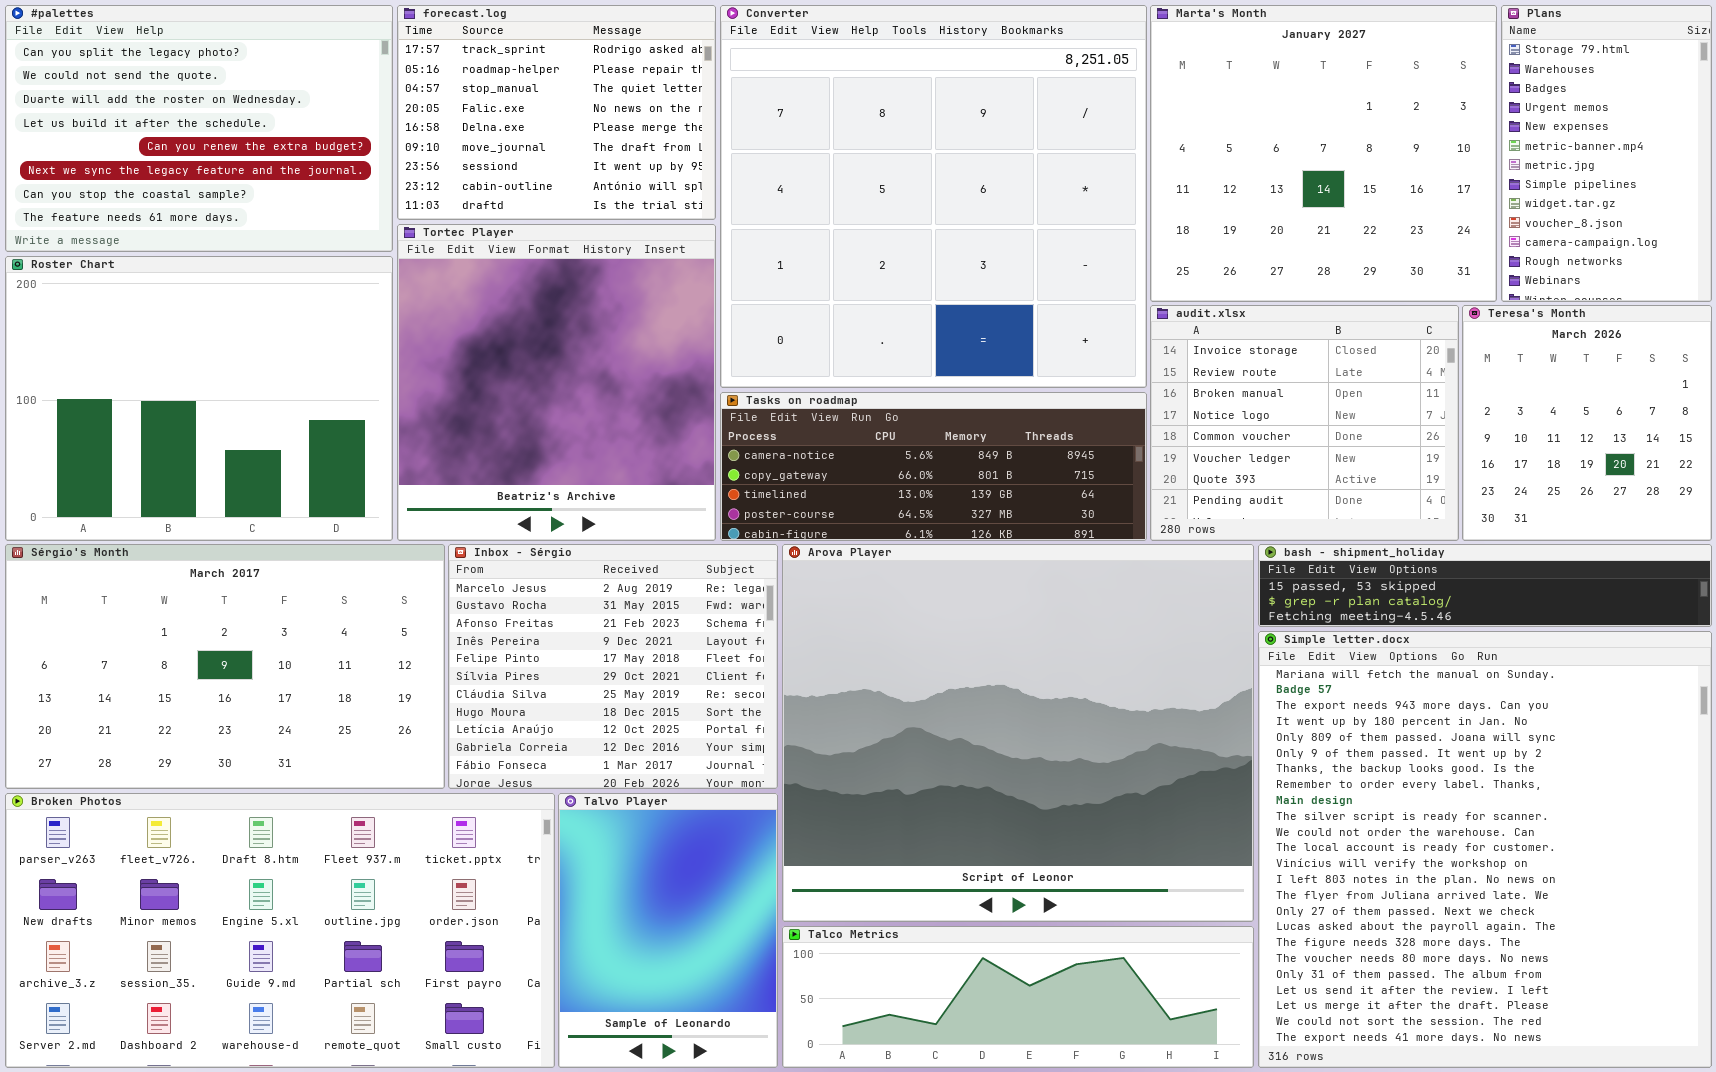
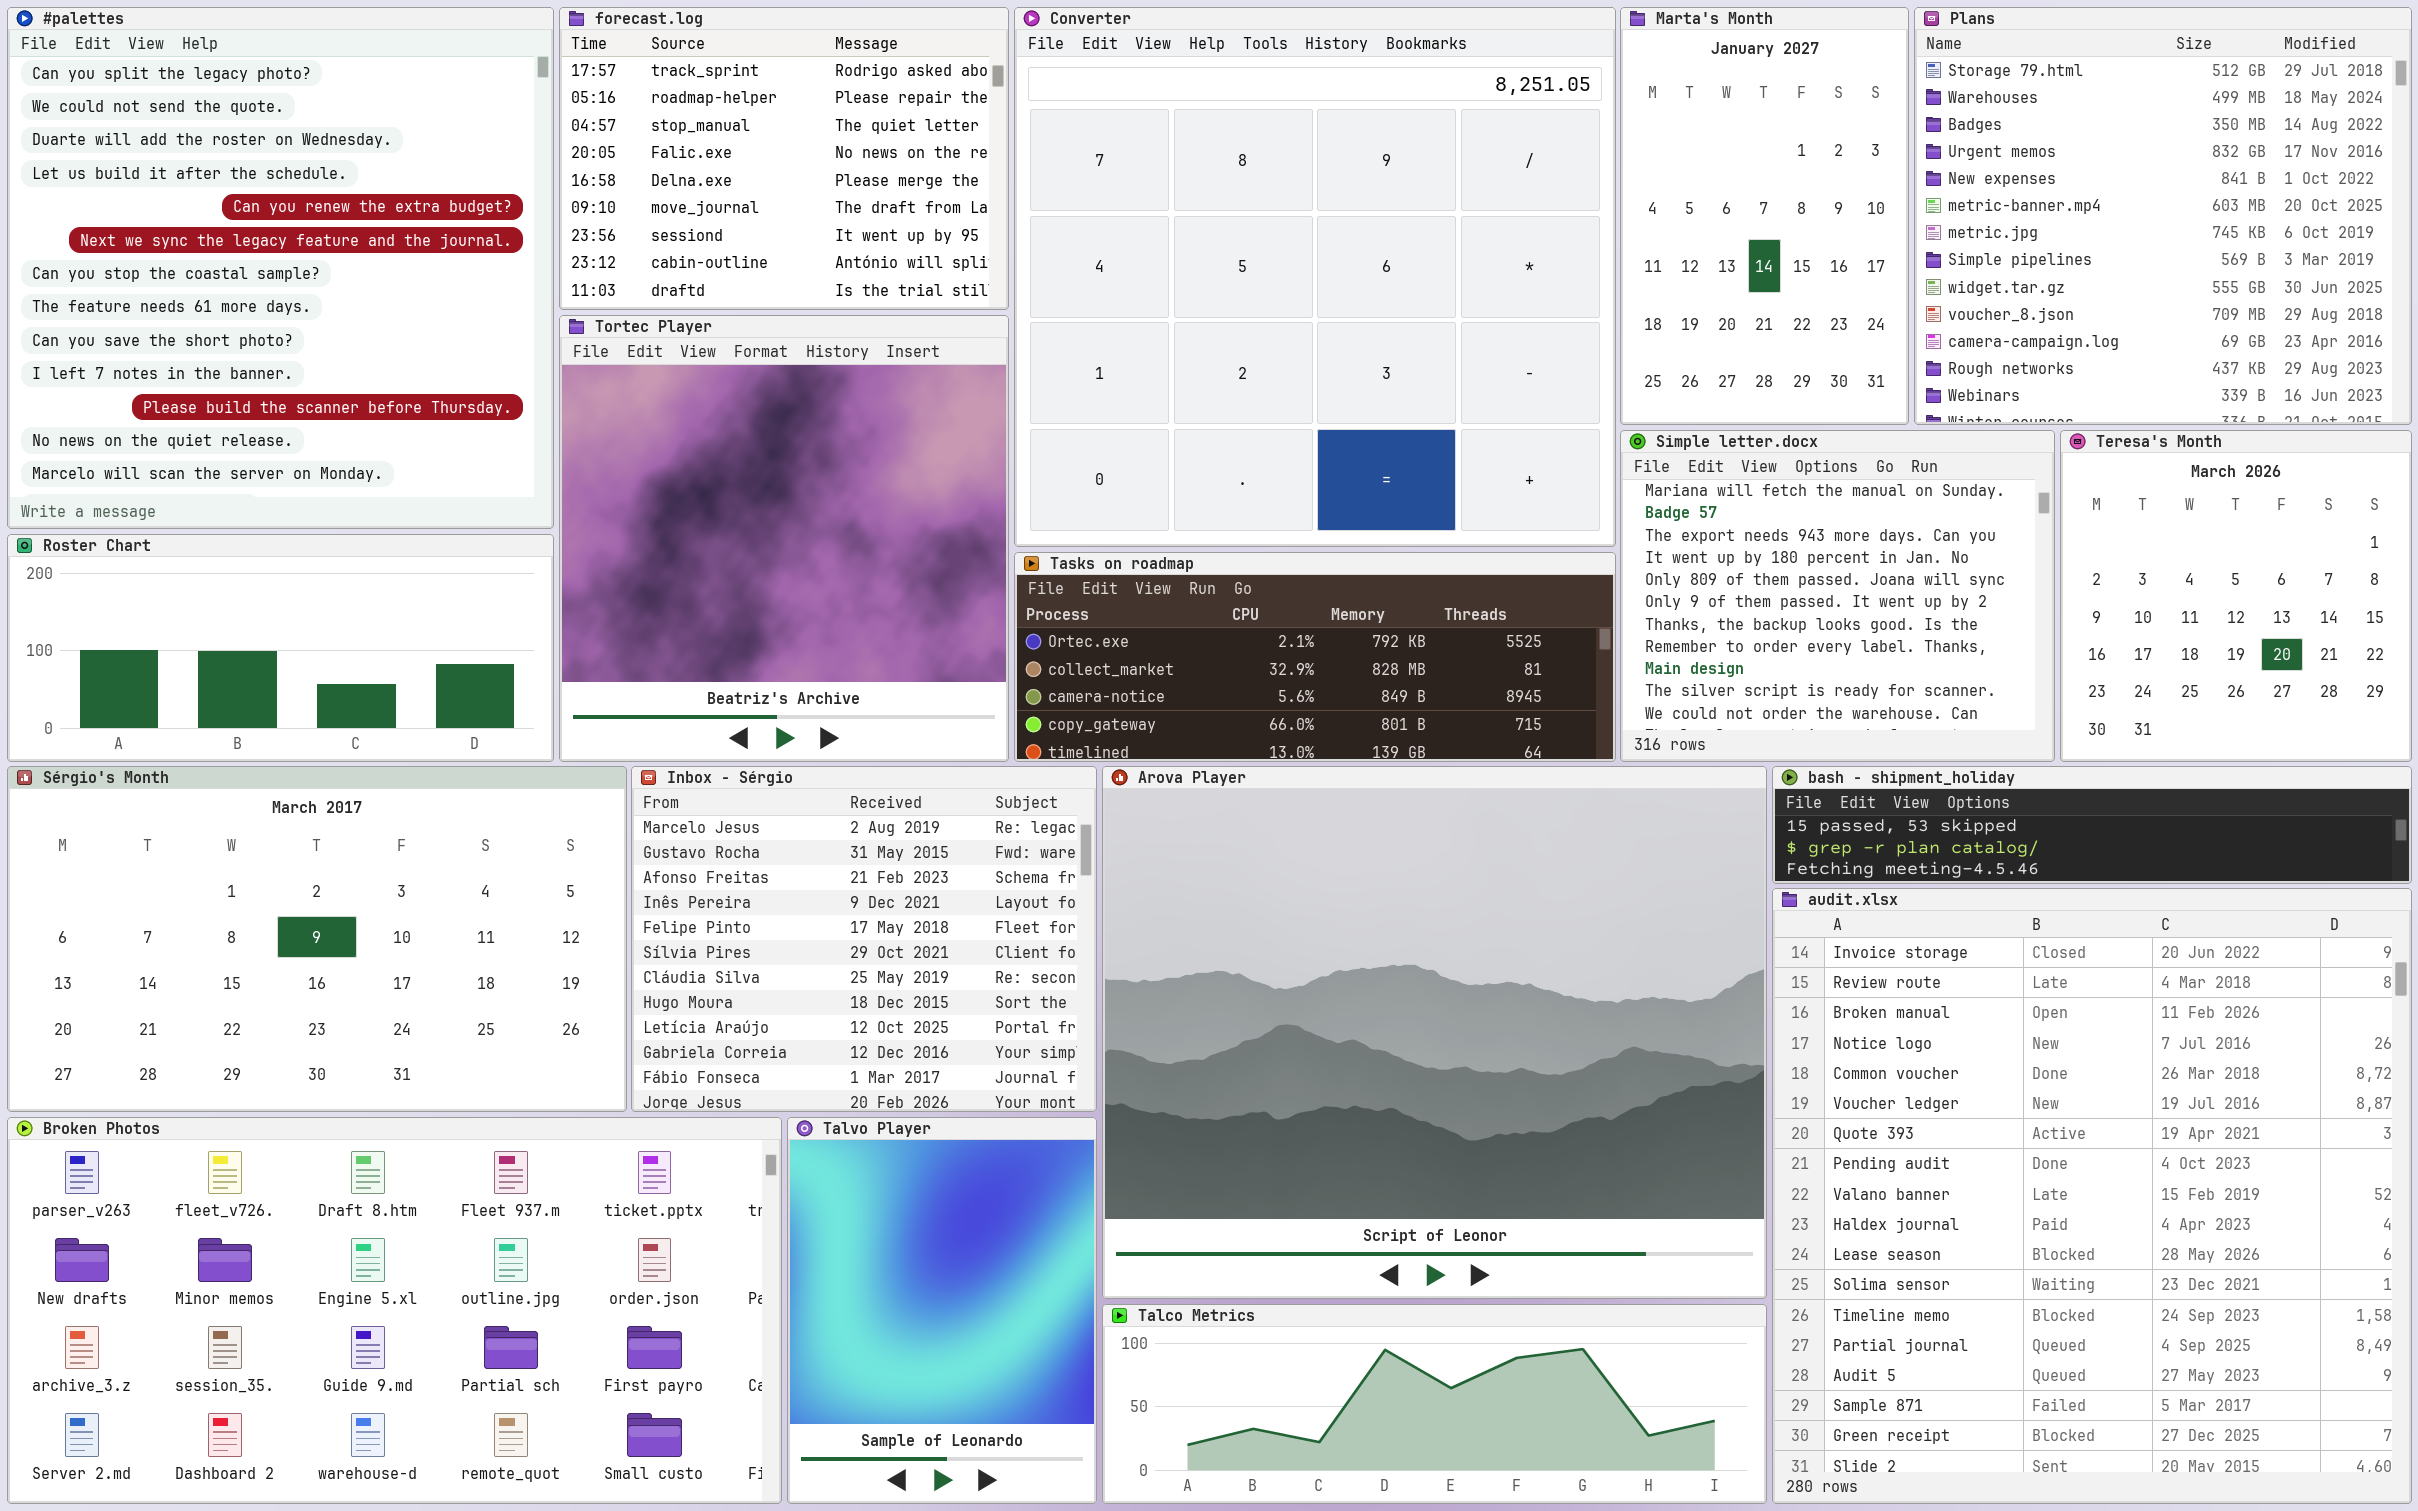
#palettes: [5,5,393,252] -> [7,7,554,529], resized
Marta's Month: [1150,5,1497,302] -> [1620,7,1909,425], resized
Plans: [1501,5,1712,302] -> [1914,7,2412,425], resized
Roster Chart: [5,256,393,541] -> [7,534,554,762], resized
audit.xlsx: [1150,305,1459,541] -> [1772,888,2412,1504], moved, resized
Tasks on roadmap: [720,392,1147,541] -> [1014,552,1616,762], scrolled up 2 rows
Simple letter.docx: [1258,631,1712,1068] -> [1620,430,2055,762], moved, resized

